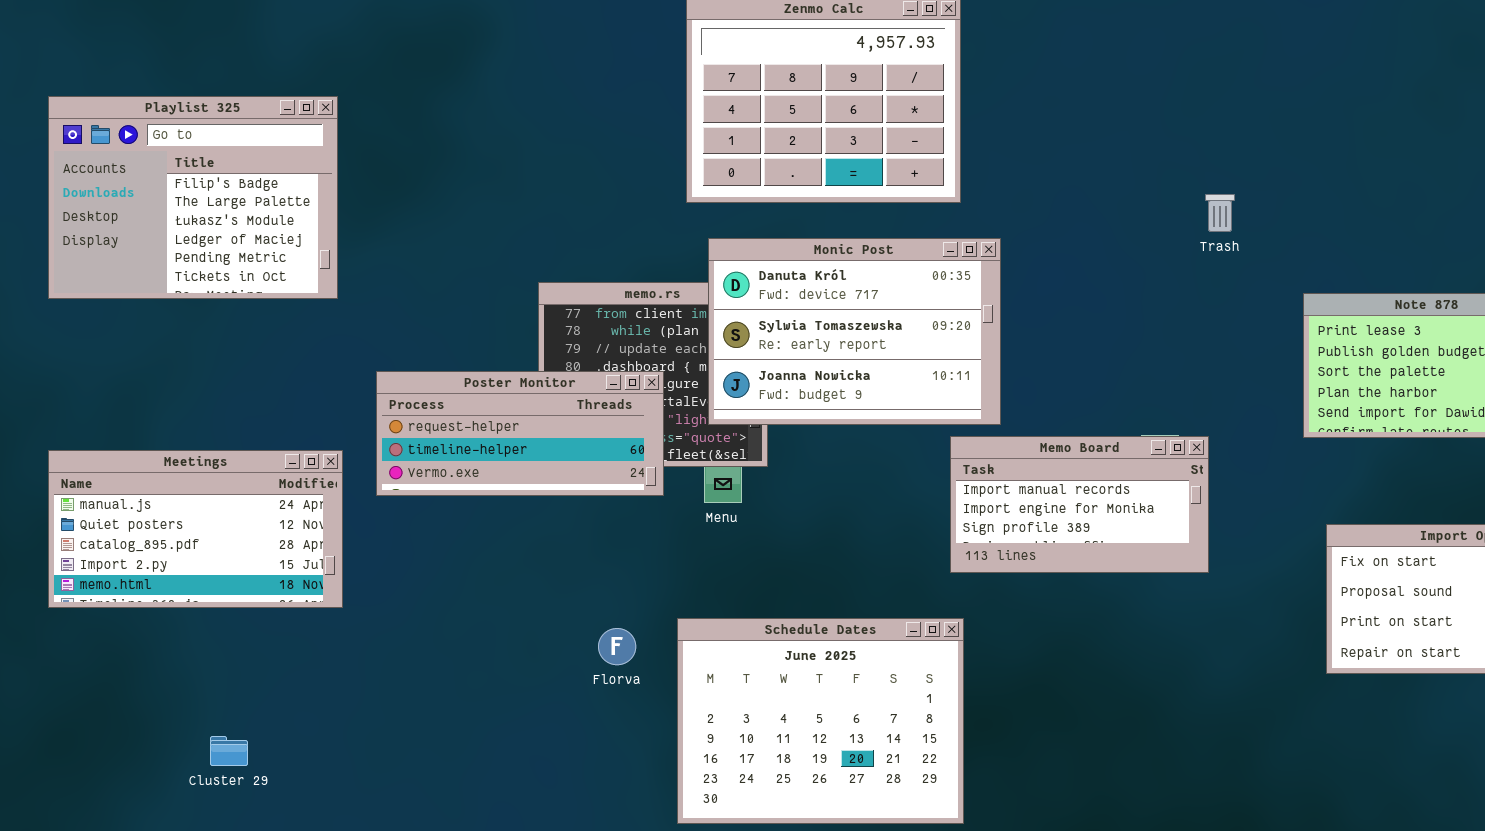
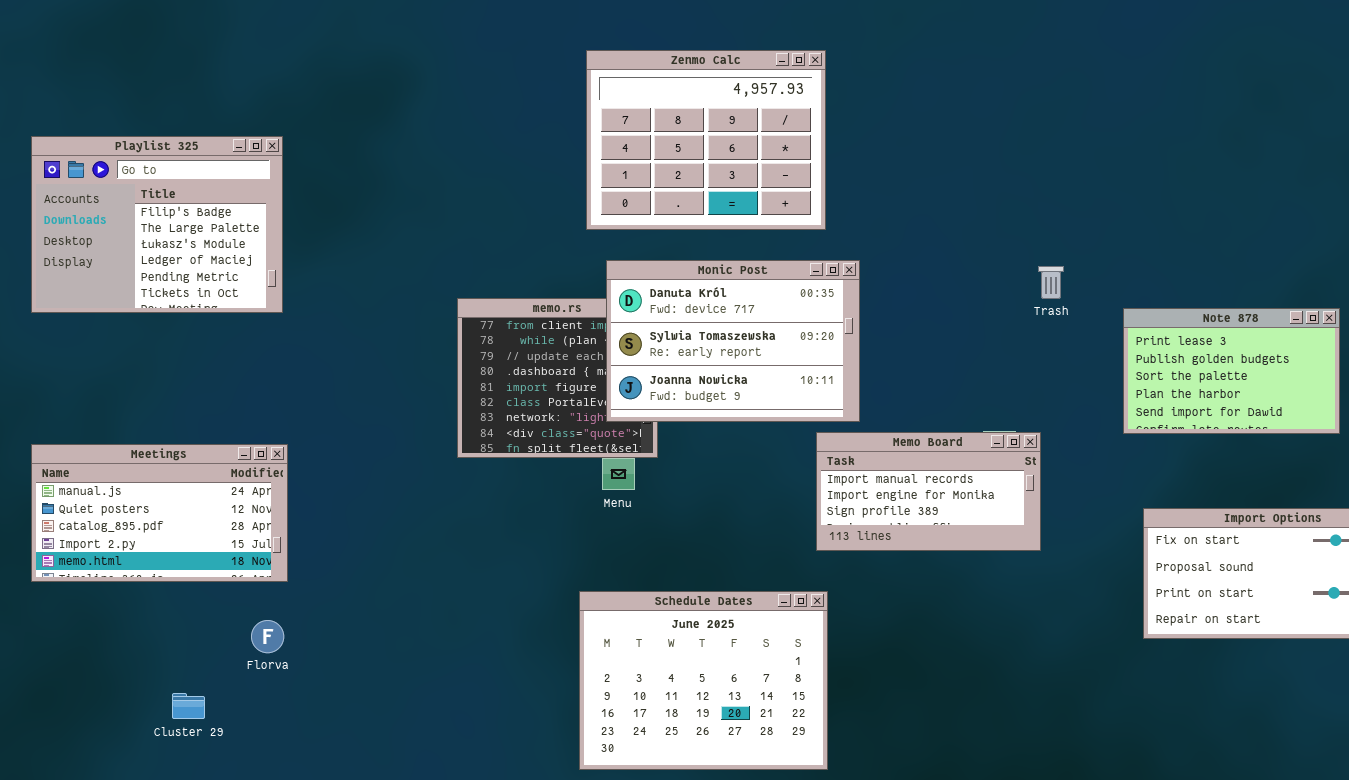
Trash: [1205,194,1235,232] -> [1038,266,1064,299], moved
Poster Monitor: [376,371,664,496] -> none, closed
Florva: [598,628,636,665] -> [251,620,284,653], moved

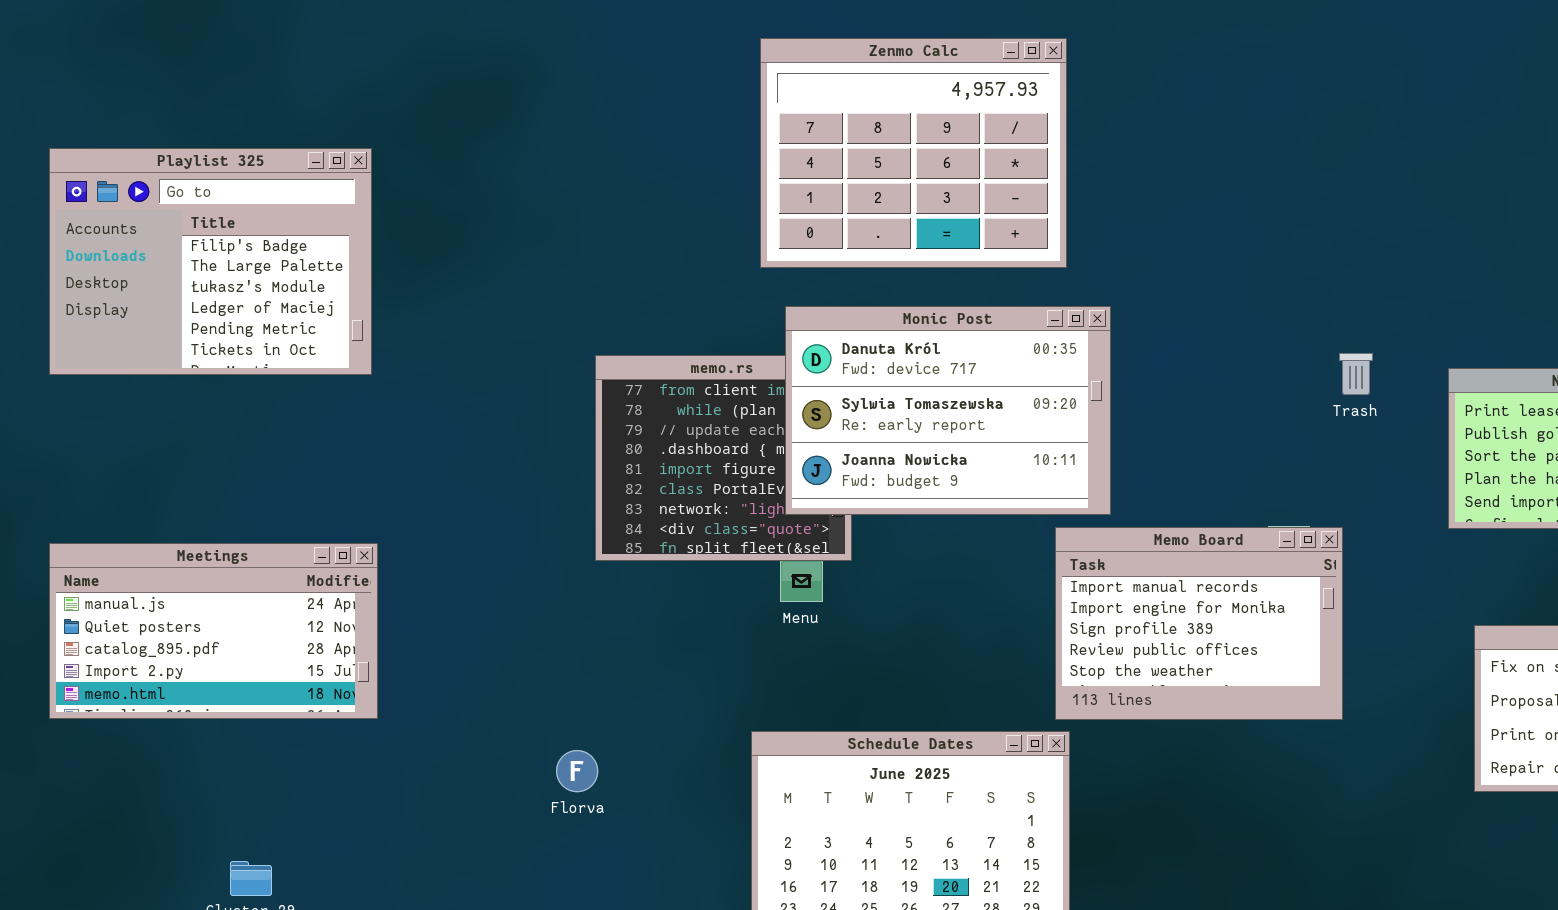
Trash: [1038,266,1064,299] -> [1339,353,1373,395], moved
Memo Board: [816,432,1041,551] -> [1055,527,1343,720], resized
Florva: [251,620,284,653] -> [556,750,598,792], moved

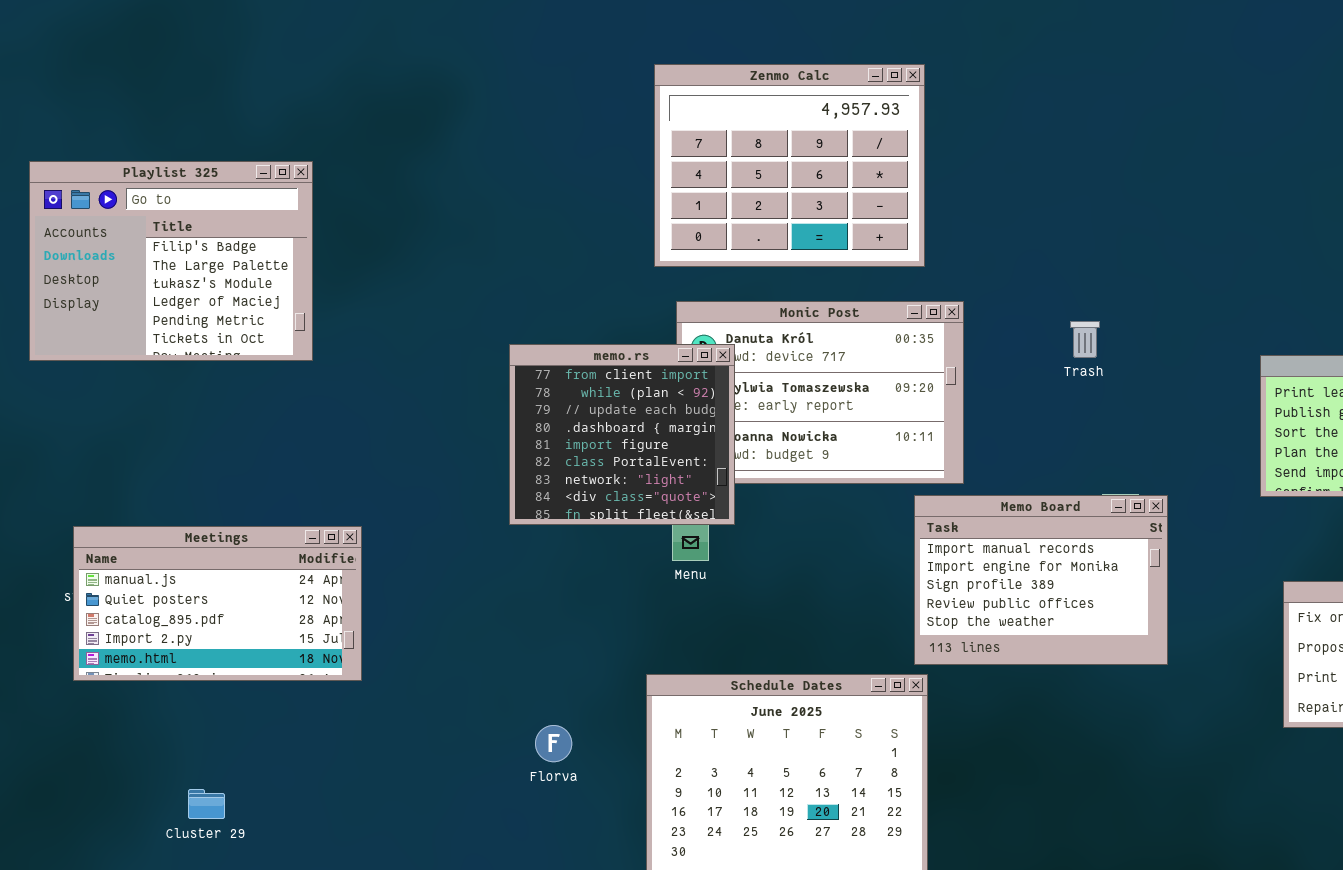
Trash: [1339,353,1373,395] -> [1070,321,1100,358], moved
memo.rs: [595,355,852,561] -> [509,344,735,525], raised
Meetings: [49,543,378,719] -> [73,526,362,681], moved
Florva: [556,750,598,792] -> [535,725,572,762], moved

